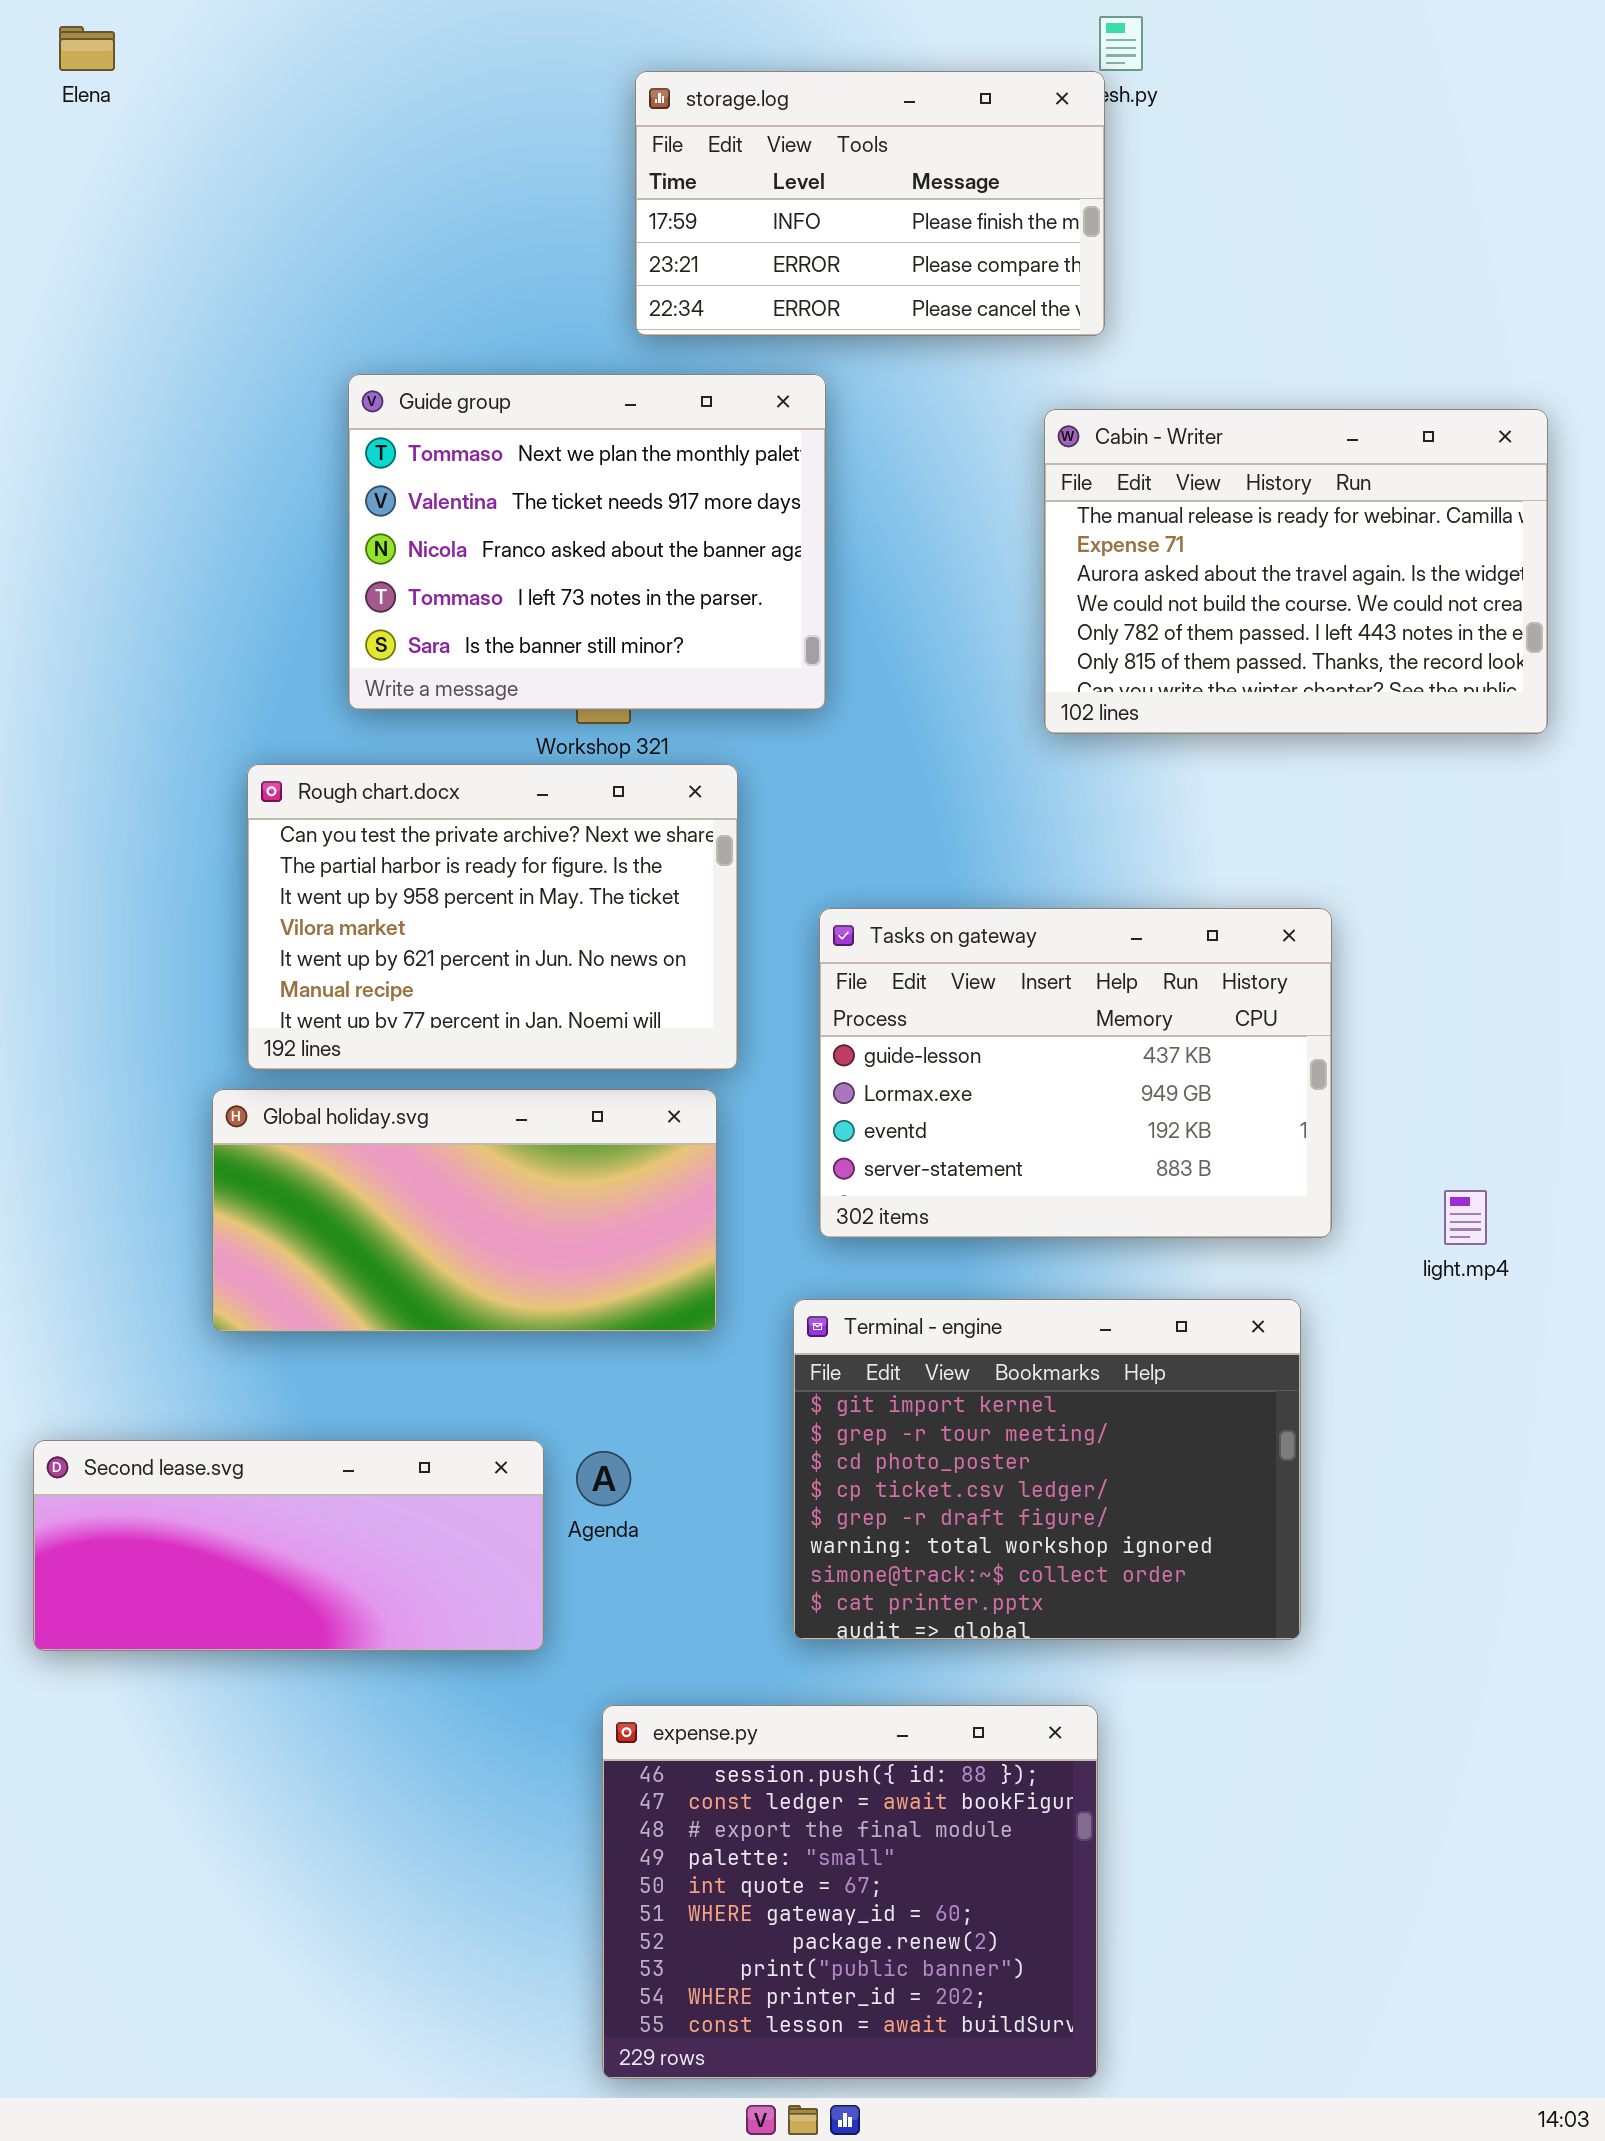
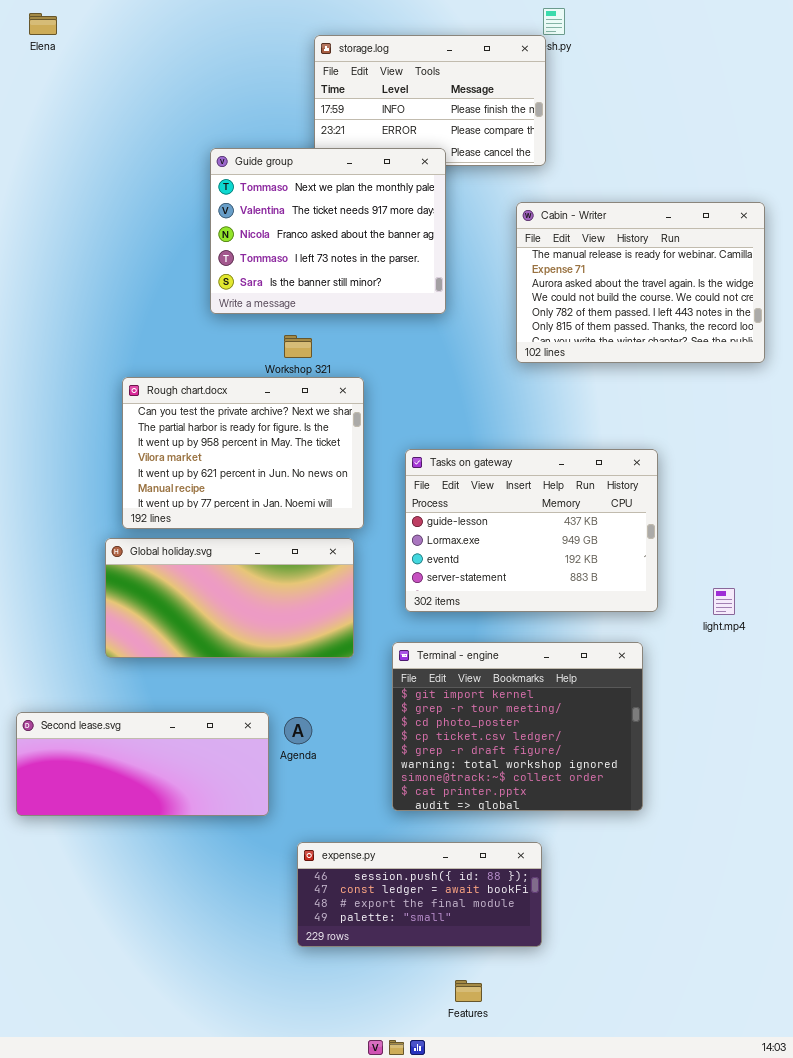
Guide group: [348,374,826,710] -> [210,148,446,314], moved
expense.py: [602,1705,1098,2079] -> [297,842,542,947], resized

